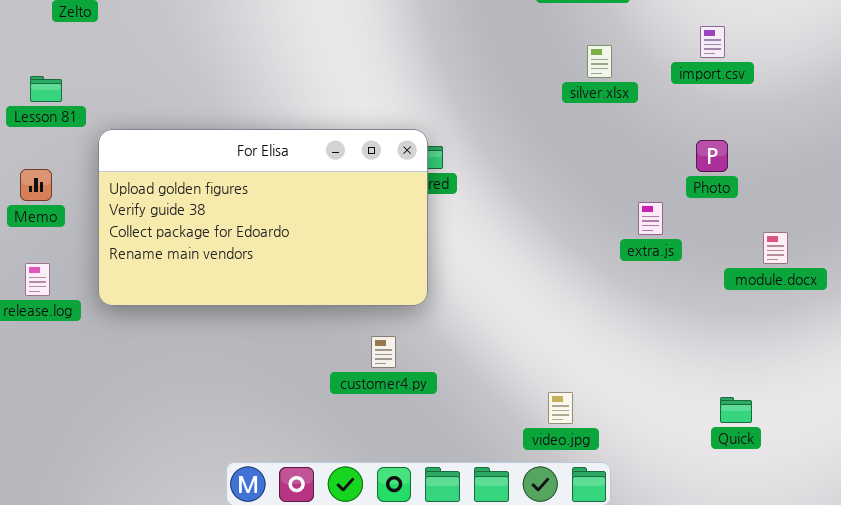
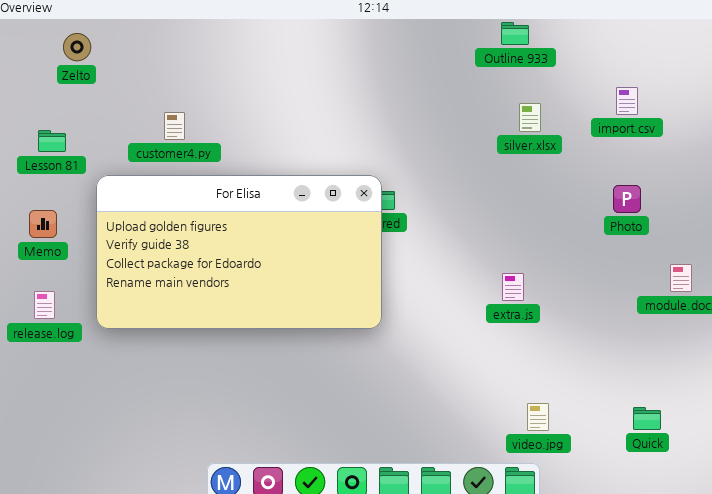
extra.js: [638,202,663,235] -> [502,273,524,301], moved
customer4.py: [371,336,396,368] -> [164,112,185,140], moved
video.jpg: [548,392,573,424] -> [527,403,549,431], moved

